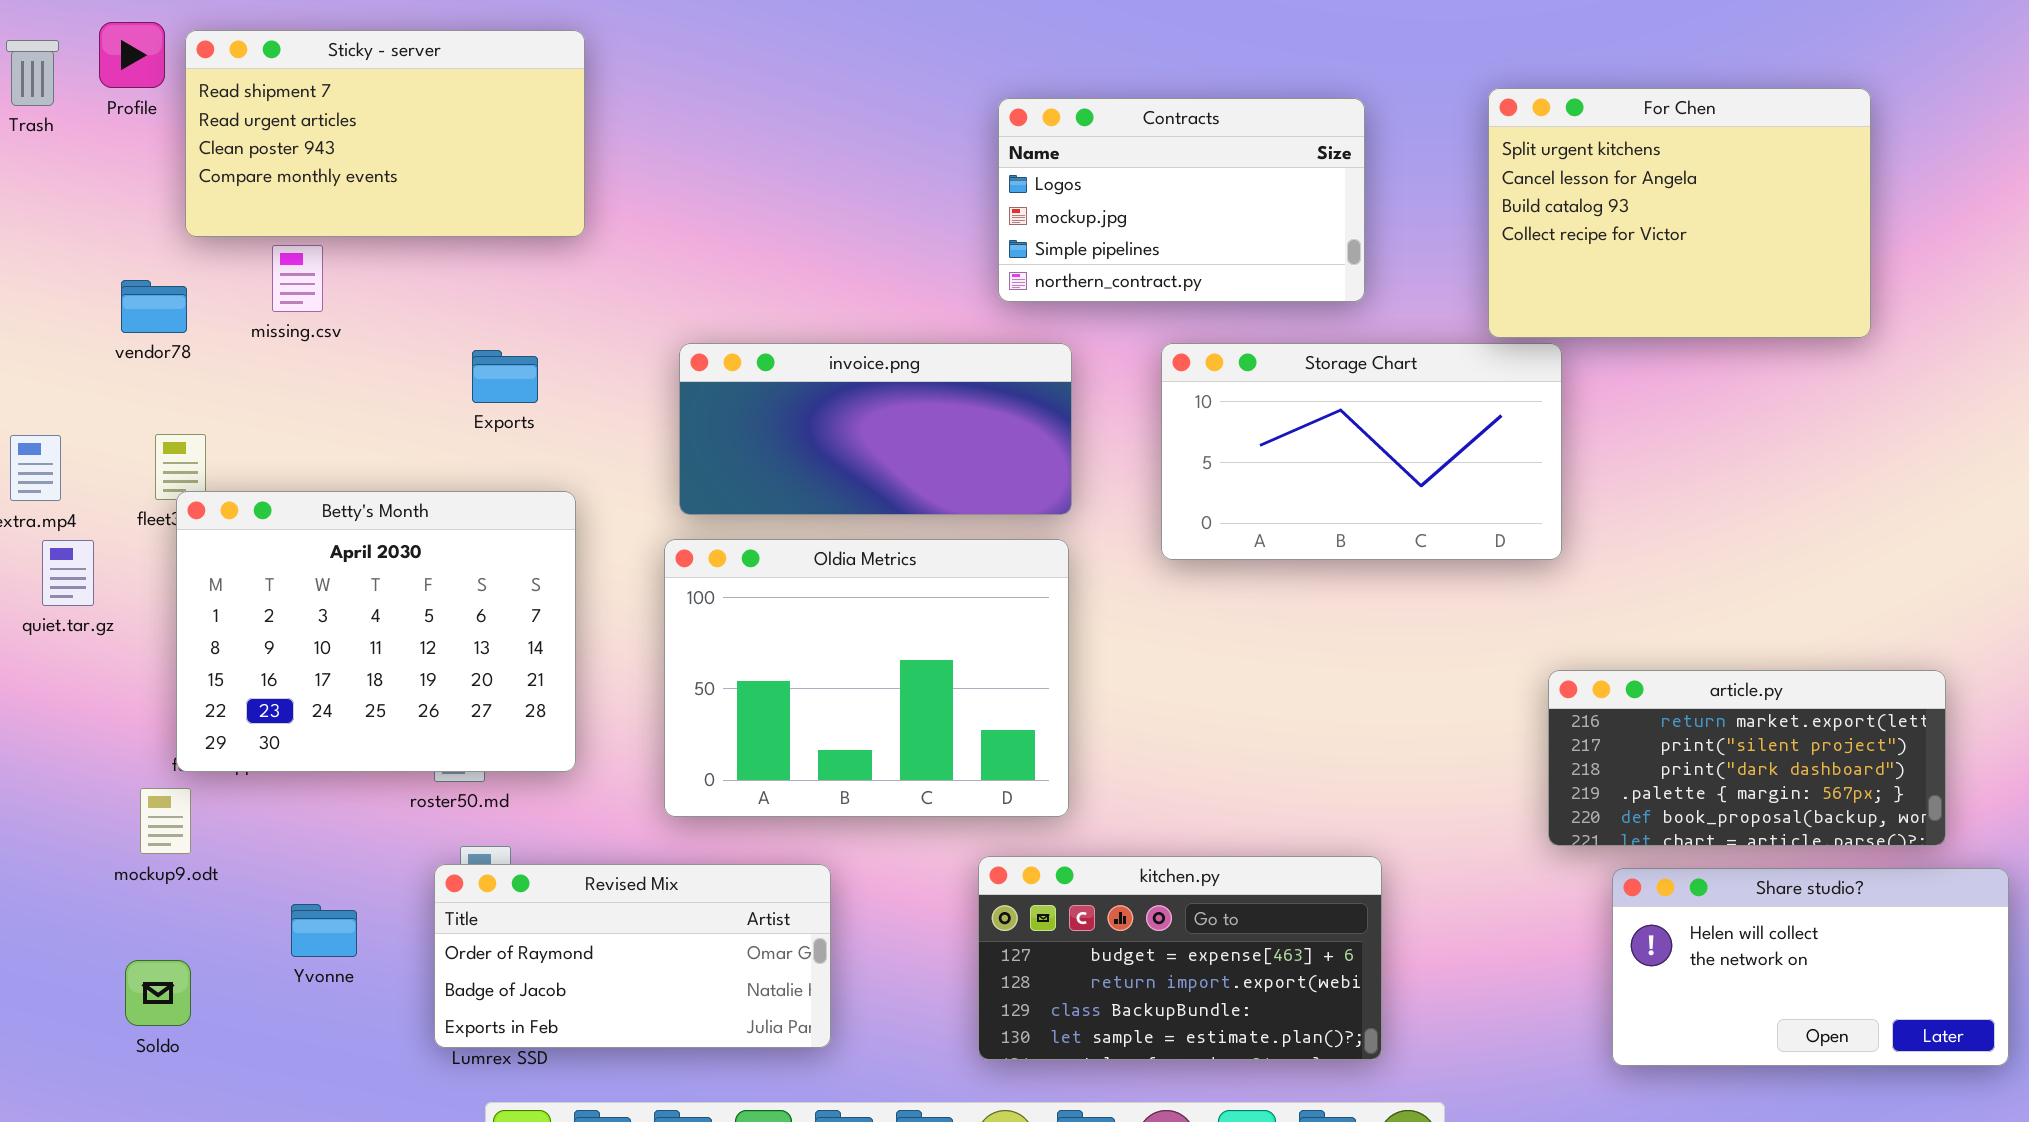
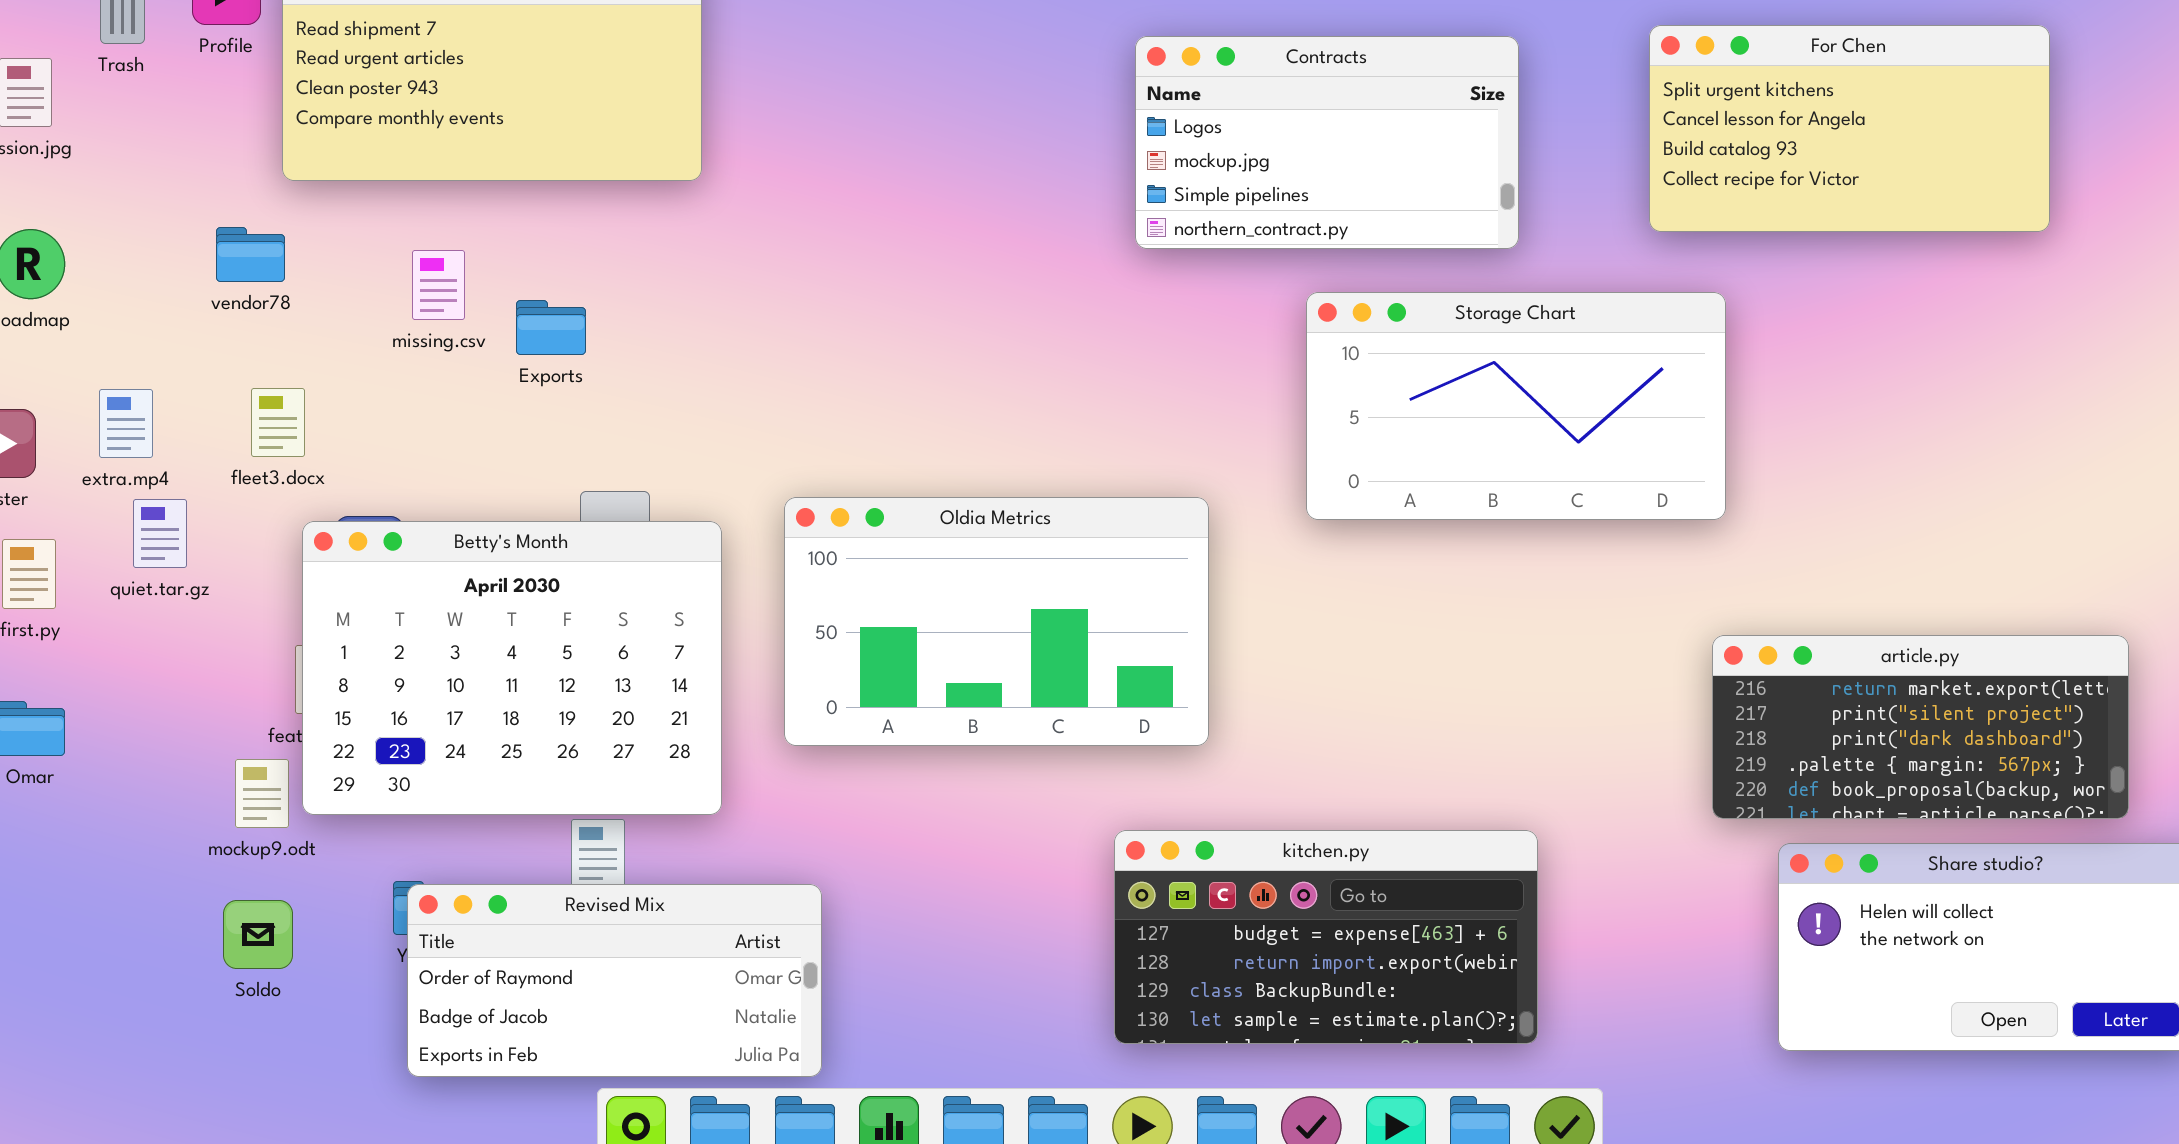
For Chen: [1488,88,1871,338] -> [1649,25,2050,232], resized
missing.csv: [272,245,323,312] -> [412,250,465,320], moved
invoice.png: [679,343,1072,515] -> none, closed
Exports: [472,350,538,403] -> [516,300,586,355], moved
Betty's Month: [176,491,576,772] -> [302,521,722,815], moved
Oldia Metrics: [664,539,1069,817] -> [784,497,1209,746], resized
Revised Mix: [434,864,831,1048] -> [407,884,822,1077], moved
Soldo: [125,960,191,1026] -> [223,900,293,969], moved

